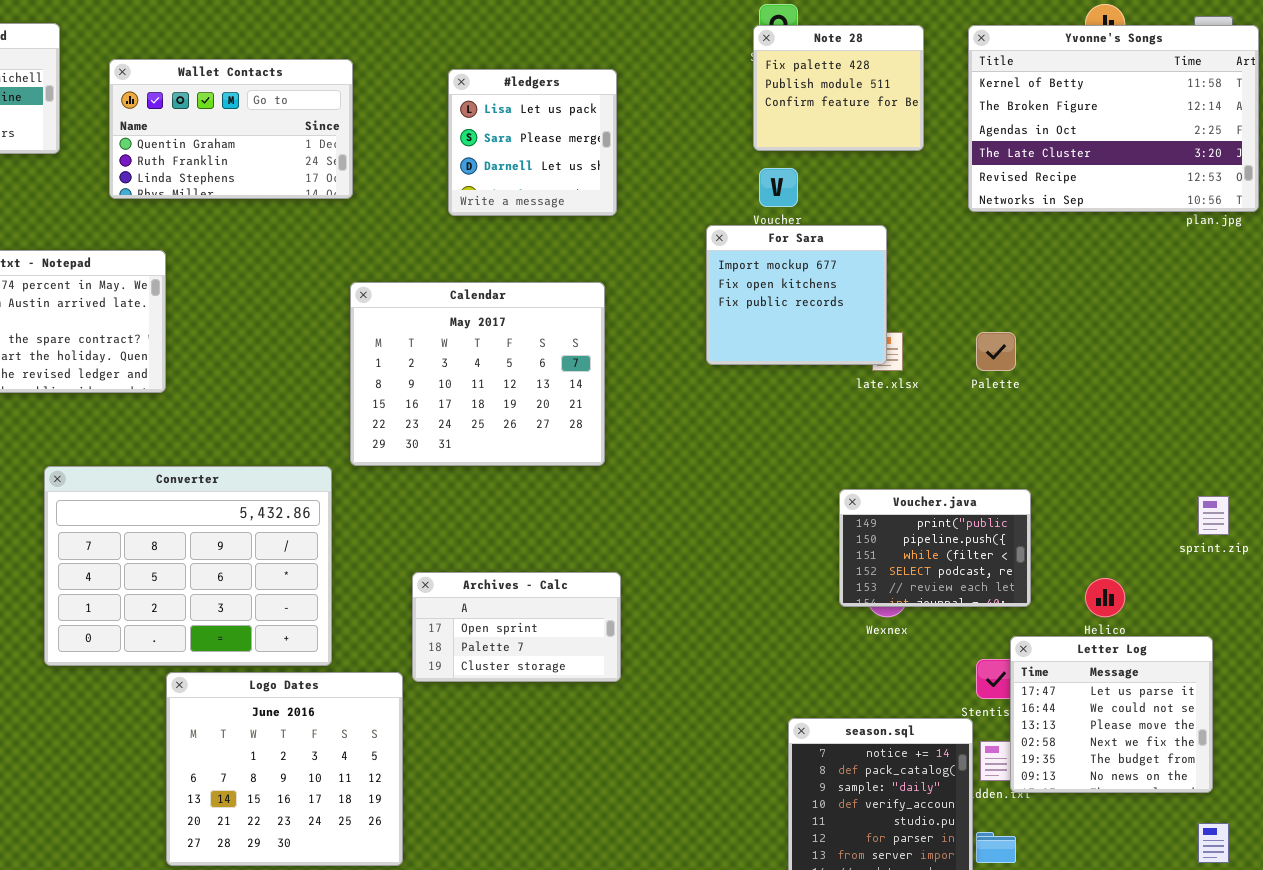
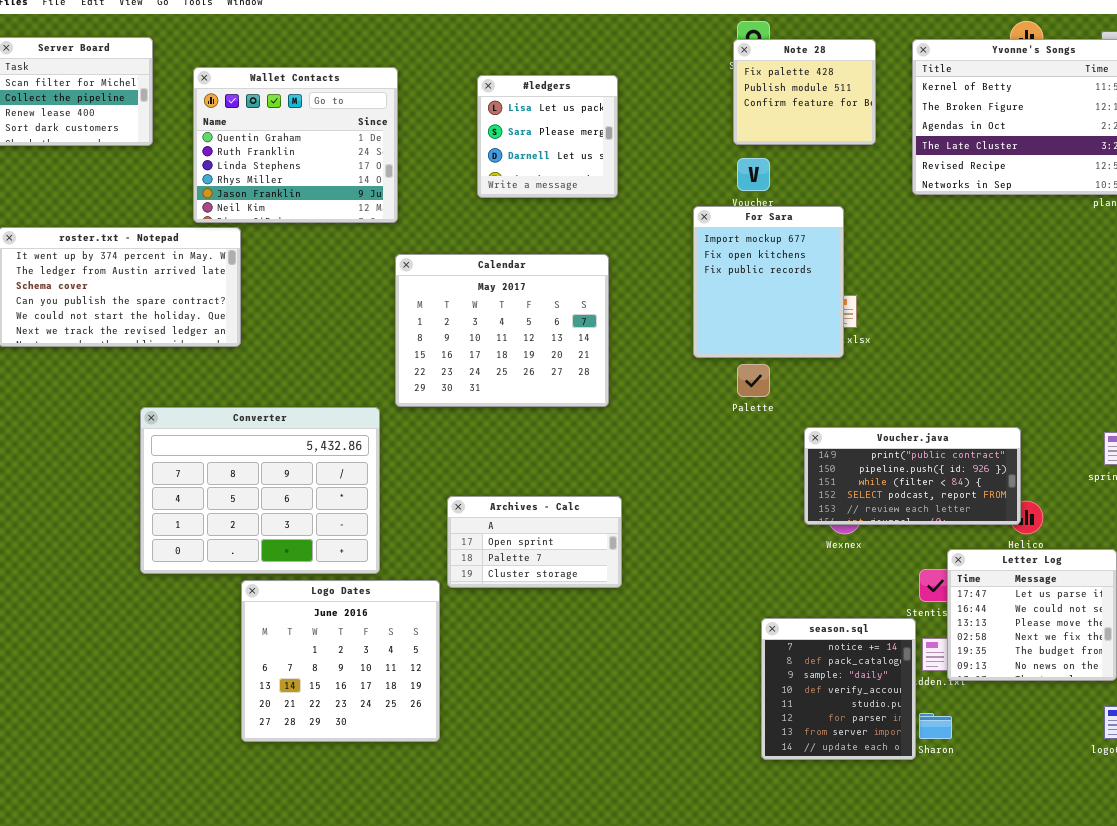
Wallet Contacts: [109,59,353,199] -> [193,67,398,223], resized
For Sara: [706,225,887,365] -> [693,206,844,358], resized
Palette: [976,332,1016,371] -> [737,364,770,397], moved
Voucher.java: [839,489,1031,607] -> [804,427,1021,525], resized

